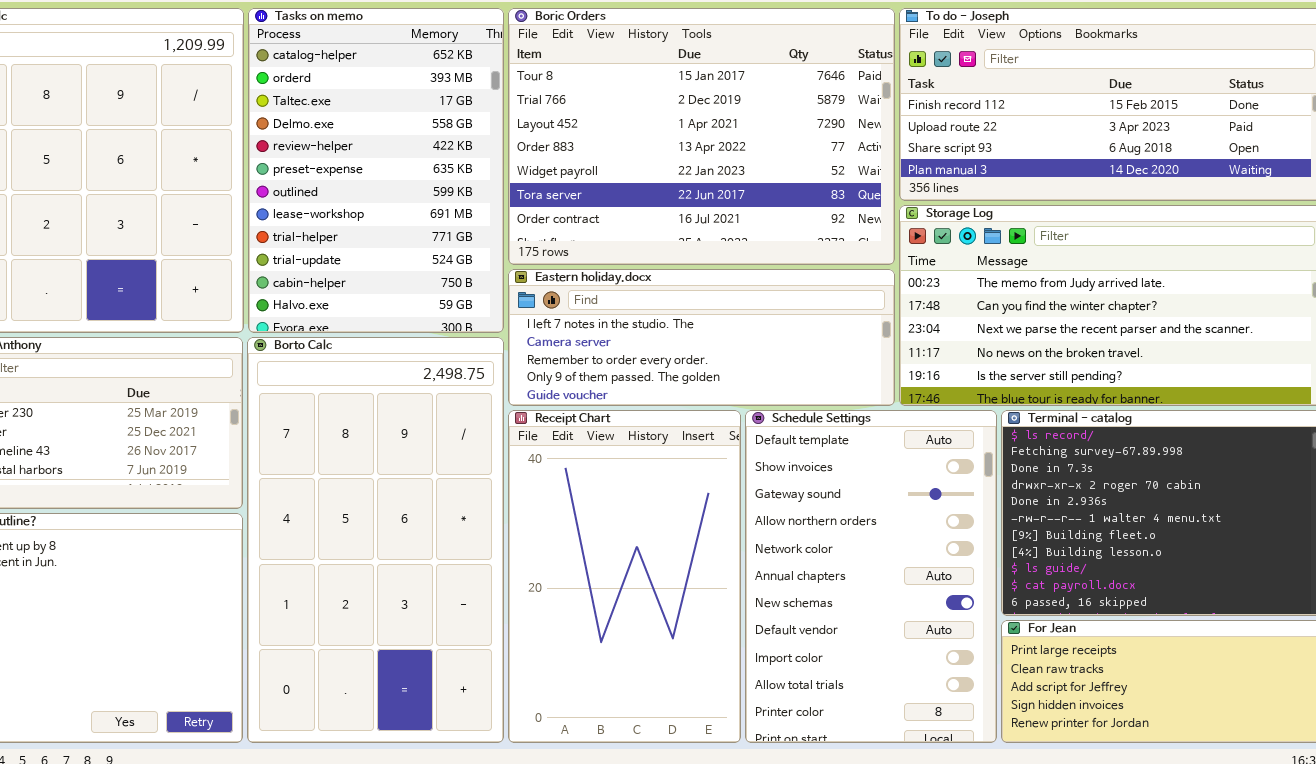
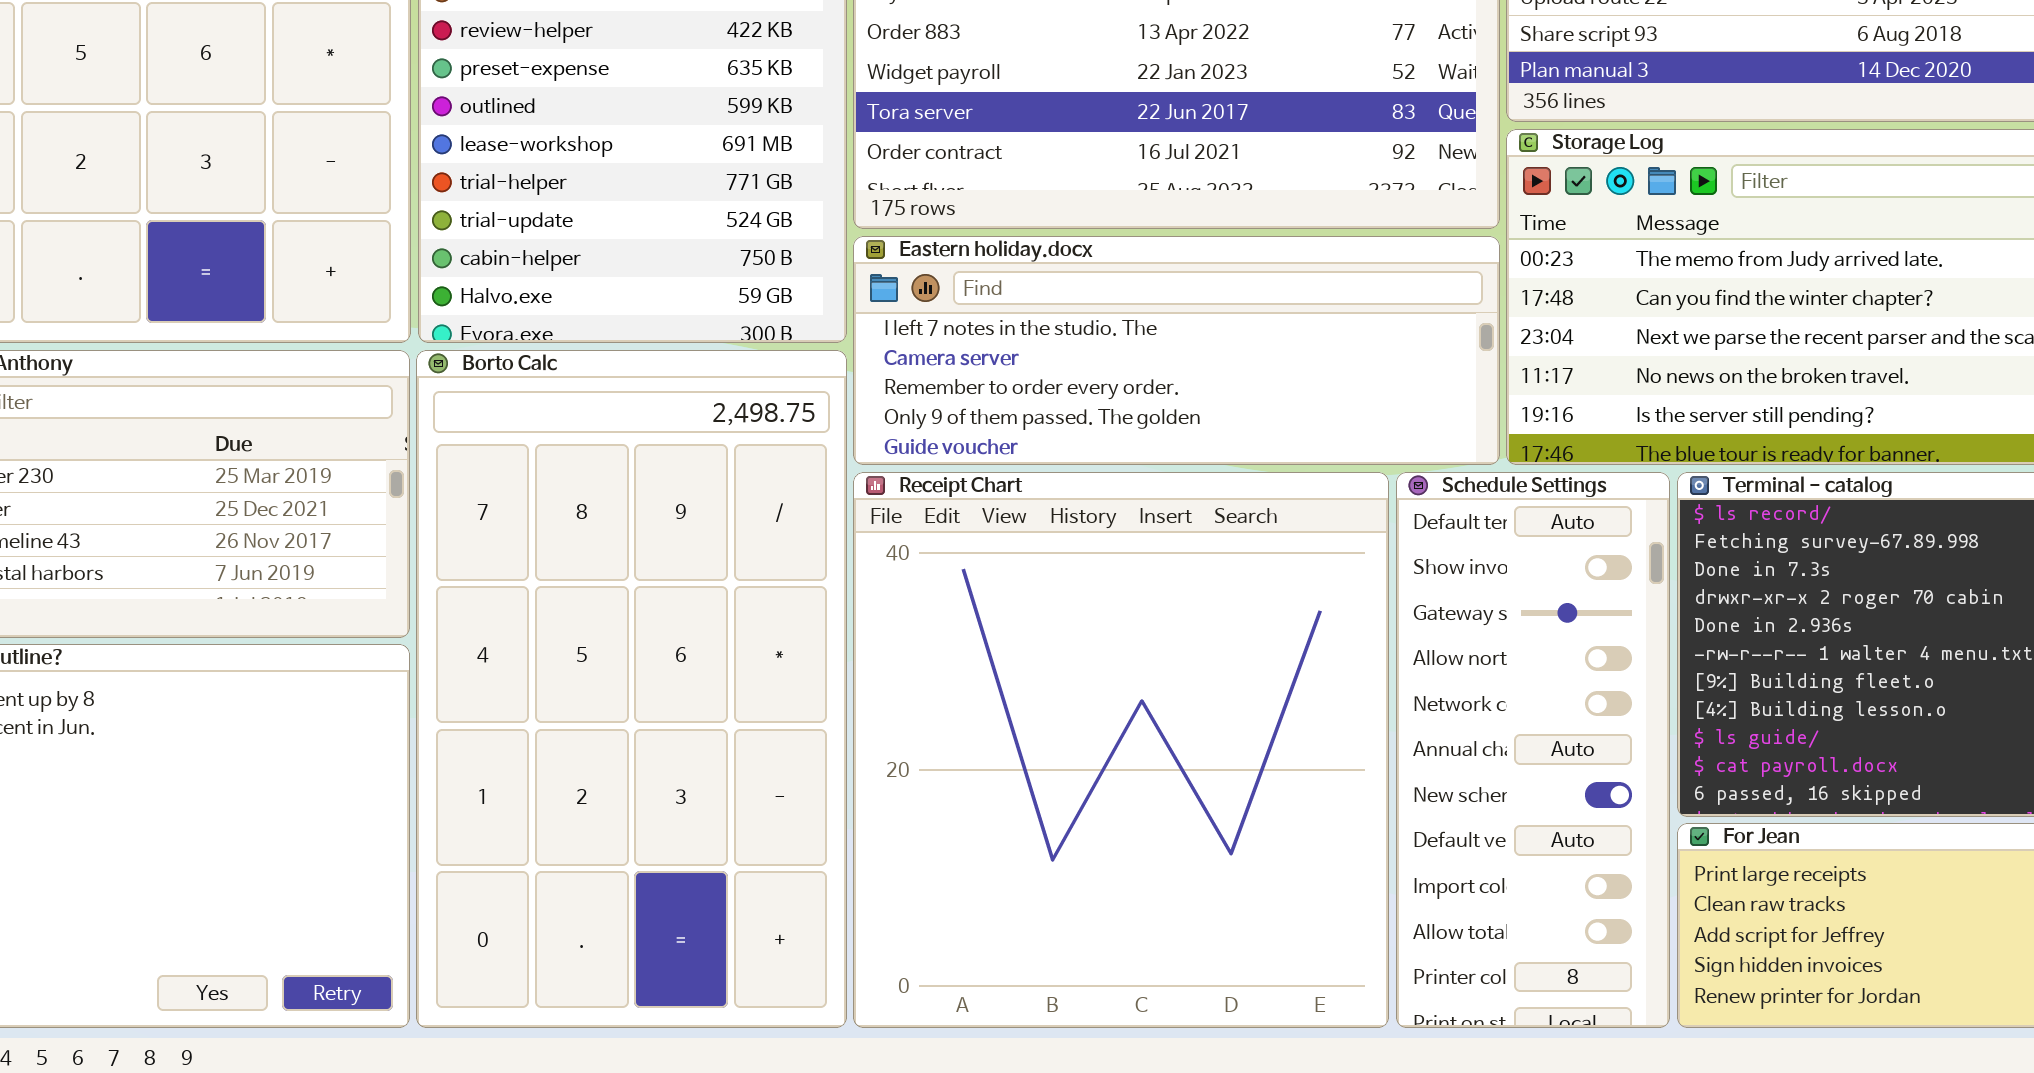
Receipt Chart: [508,410,741,743] -> [853,472,1389,1028], resized
Schedule Settings: [745,410,997,743] -> [1396,472,1670,1028], resized

